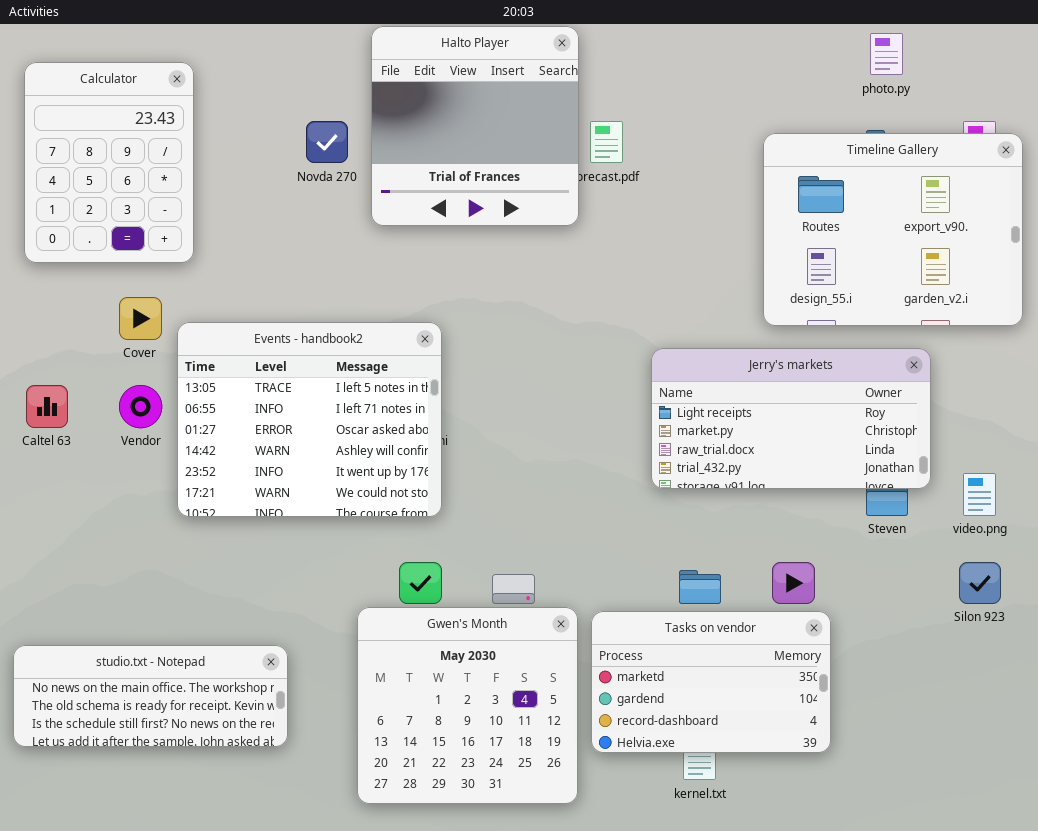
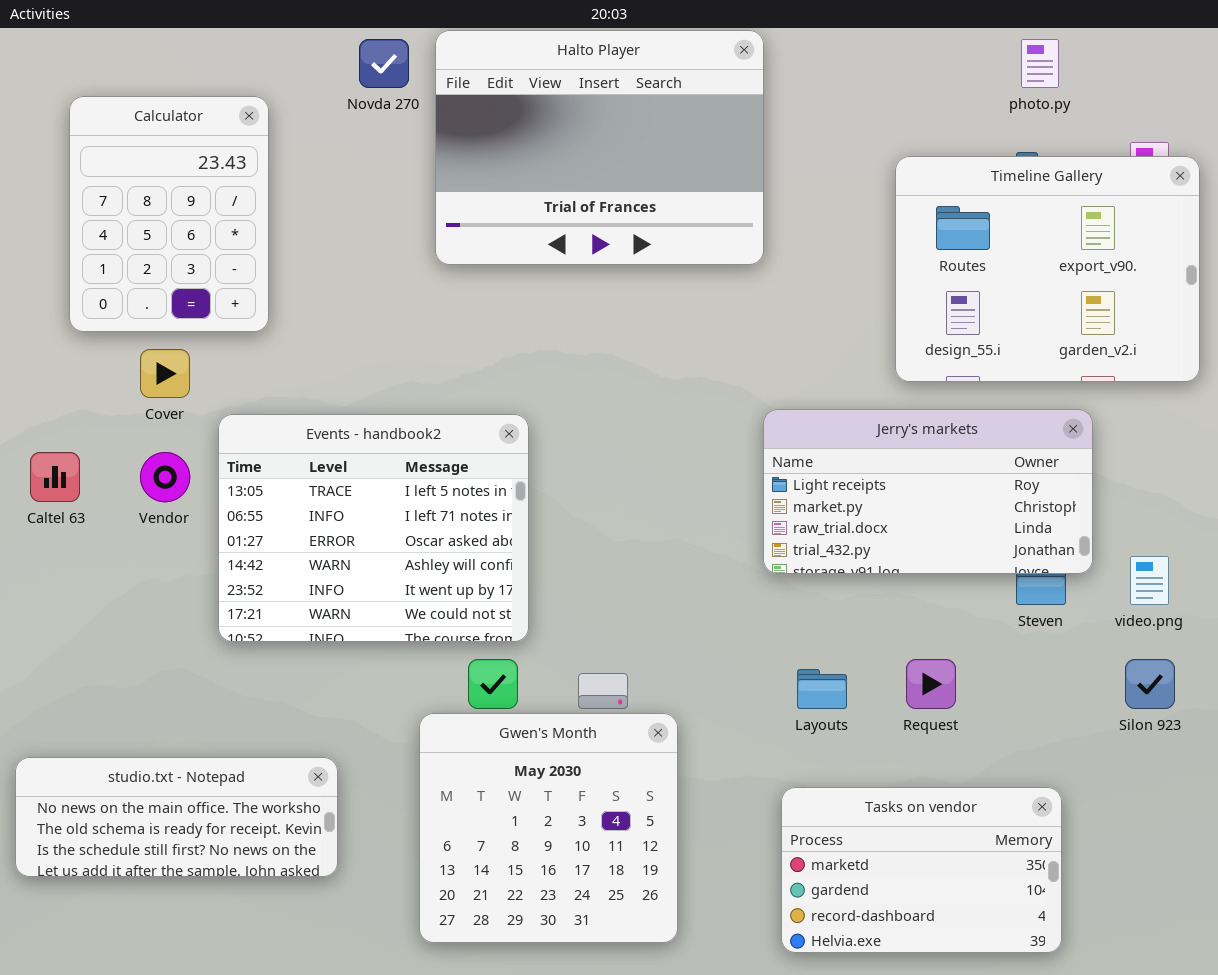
Halto Player: [371,26,579,226] -> [435,30,764,265], resized
Calculator: [24,62,194,263] -> [69,96,269,332], moved
Novda 270: [306,121,348,163] -> [359,39,409,88], moved
Events - handbook2: [177,322,442,517] -> [218,414,529,642], moved
Tasks on vendor: [591,611,831,753] -> [781,787,1062,953], moved

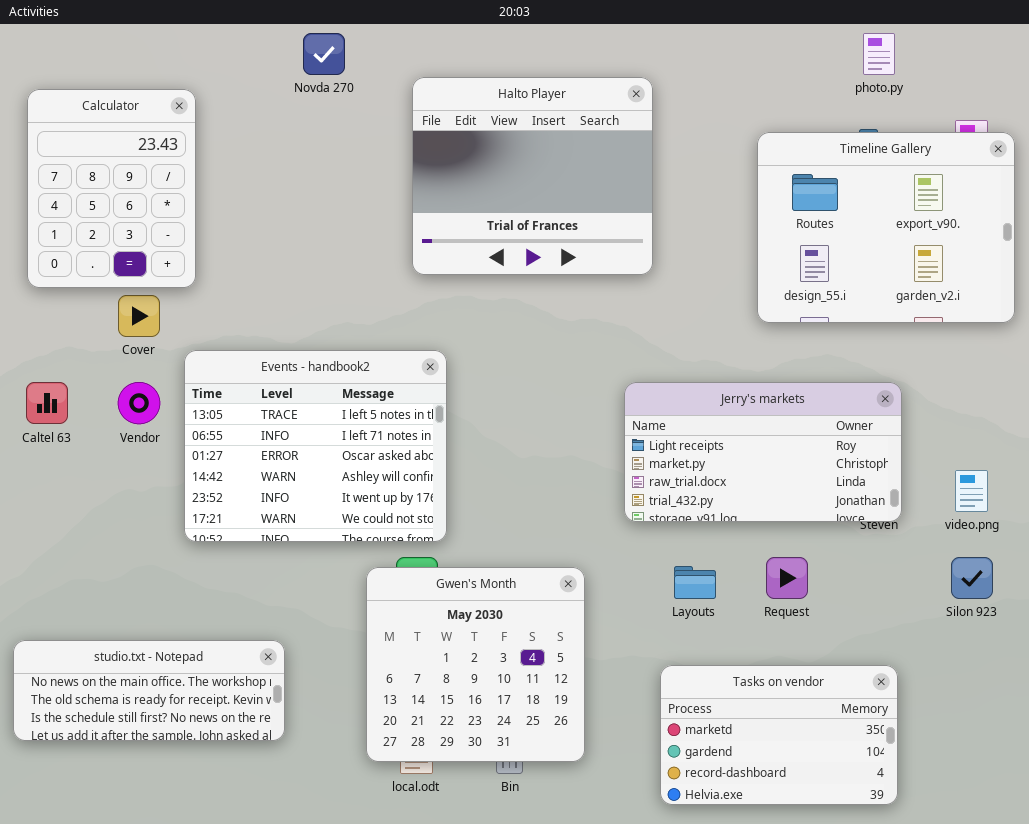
Halto Player: [435,30,764,265] -> [412,77,653,275], moved, resized
Calculator: [69,96,269,332] -> [27,89,196,288], moved
Jerry's markets: [763,409,1093,574] -> [624,382,902,522], moved
Gwen's Month: [419,713,678,943] -> [366,567,585,762], moved

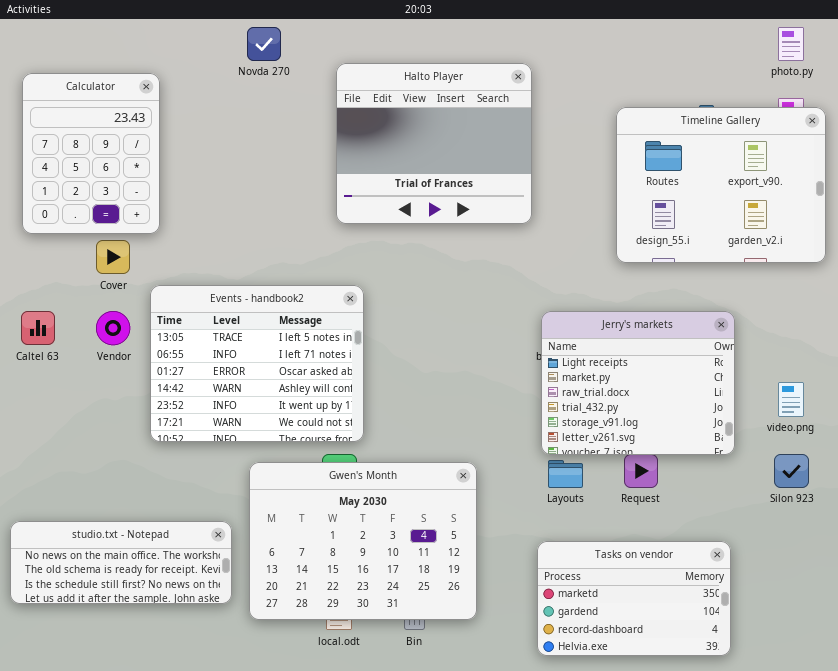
photo.py: [863,33,895,75] -> [778,27,804,61], moved
Jerry's markets: [624,382,902,522] -> [541,311,735,455], resized
Gwen's Month: [366,567,585,762] -> [249,462,477,620], resized

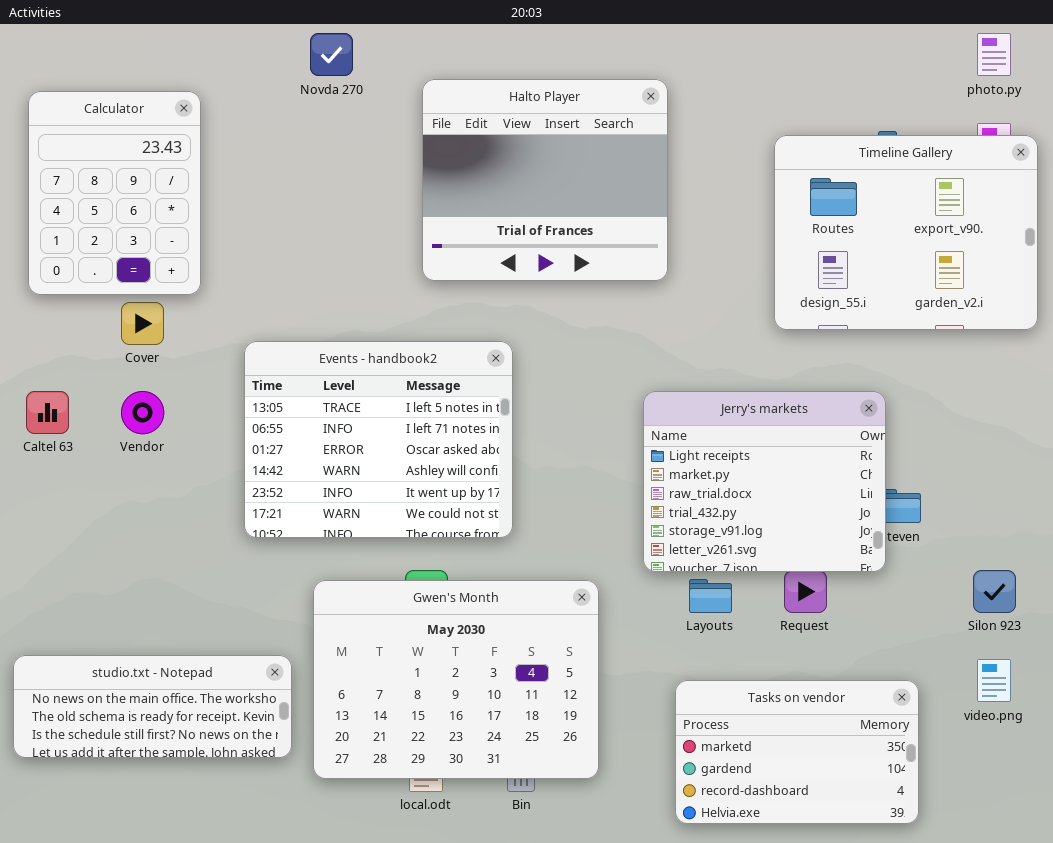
Events - handbook2: [150,285,364,442] -> [244,341,513,538], moved
Jerry's markets: [541,311,735,455] -> [643,391,886,572], moved
video.png: [778,382,804,417] -> [977,659,1011,702], moved

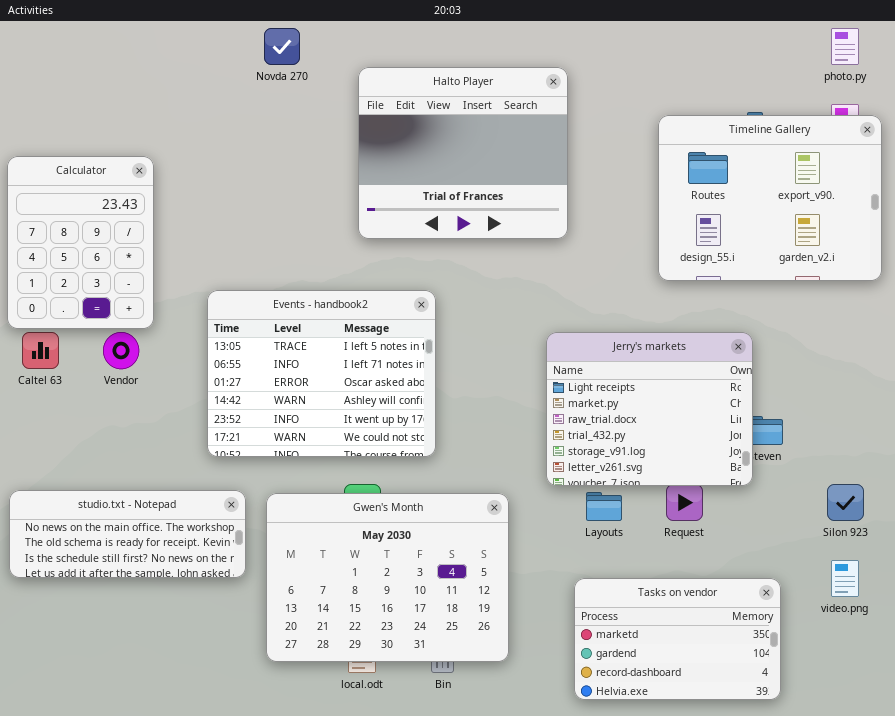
Calculator: [28,91,201,295] -> [7,156,154,329], moved
studio.txt - Notepad: [13,655,292,758] -> [9,490,246,578], moved

